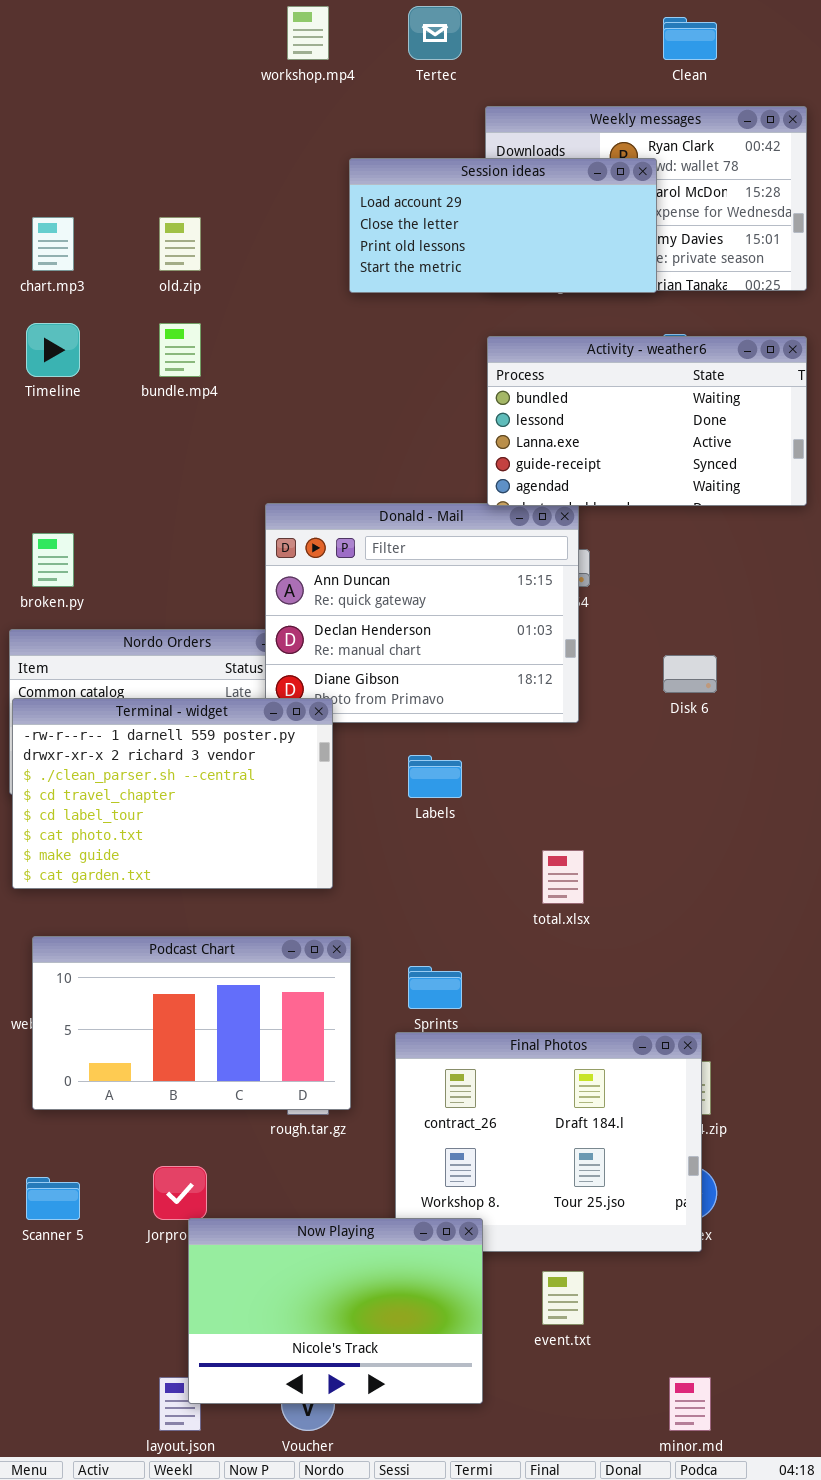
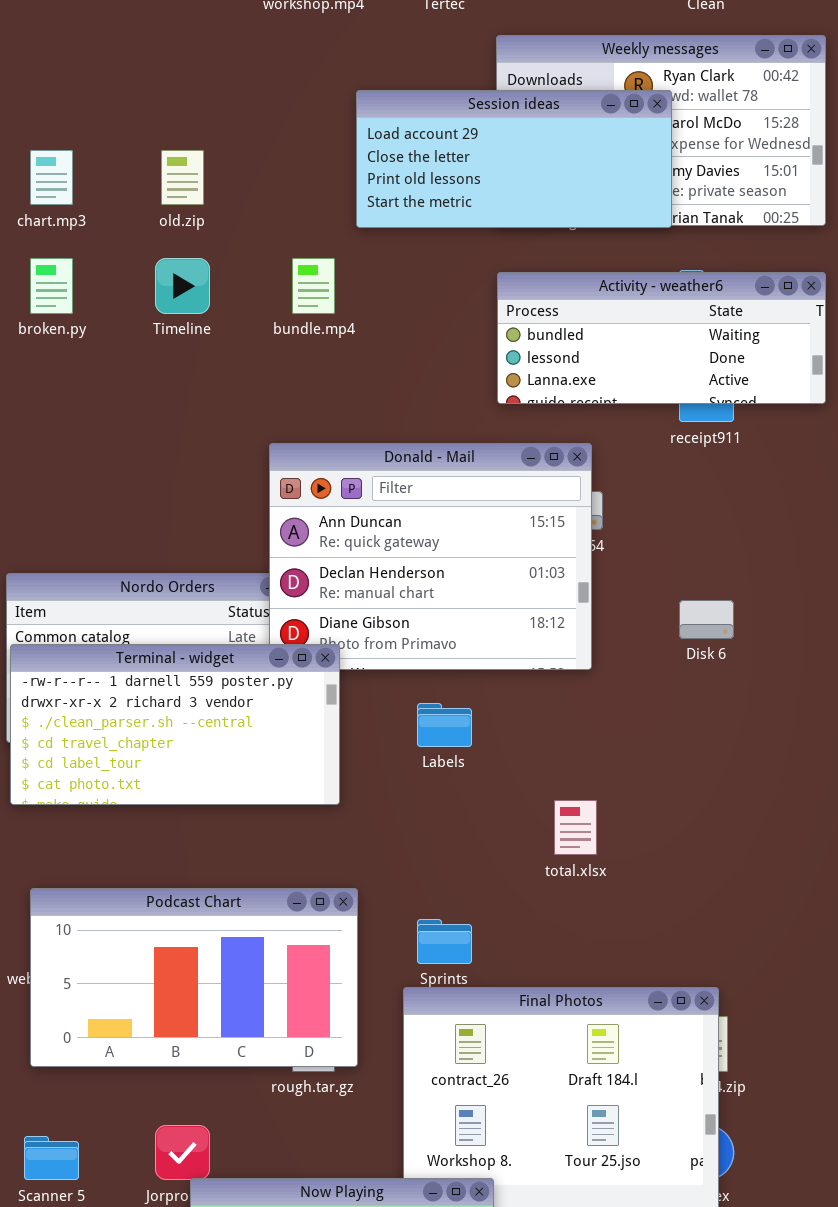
Timeline: [26,323,80,377] -> [155,258,210,314], moved
bundle.mp4: [159,323,201,377] -> [292,258,335,314], moved
Activity - weather6: [487,336,807,506] -> [497,272,826,404], resized
broken.py: [32,533,74,587] -> [30,258,73,314], moved
Terminal - widget: [12,698,333,889] -> [10,644,340,805], resized

